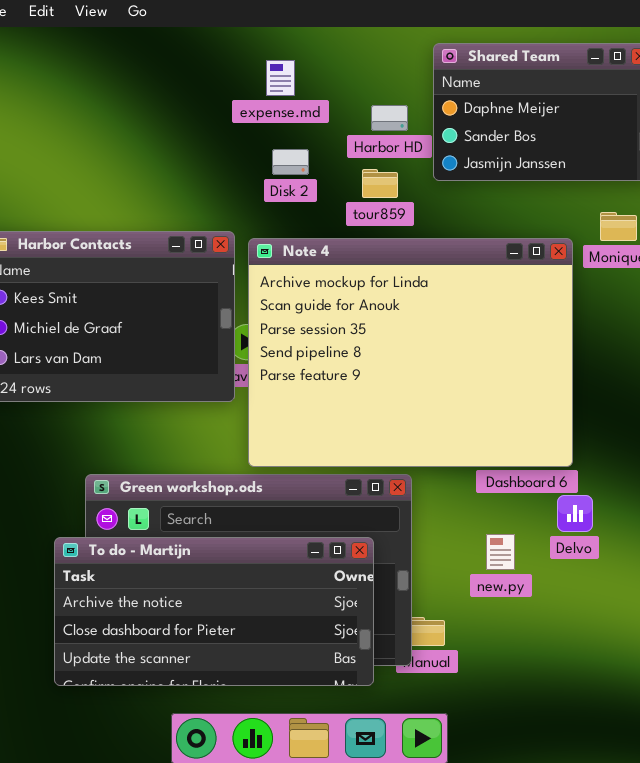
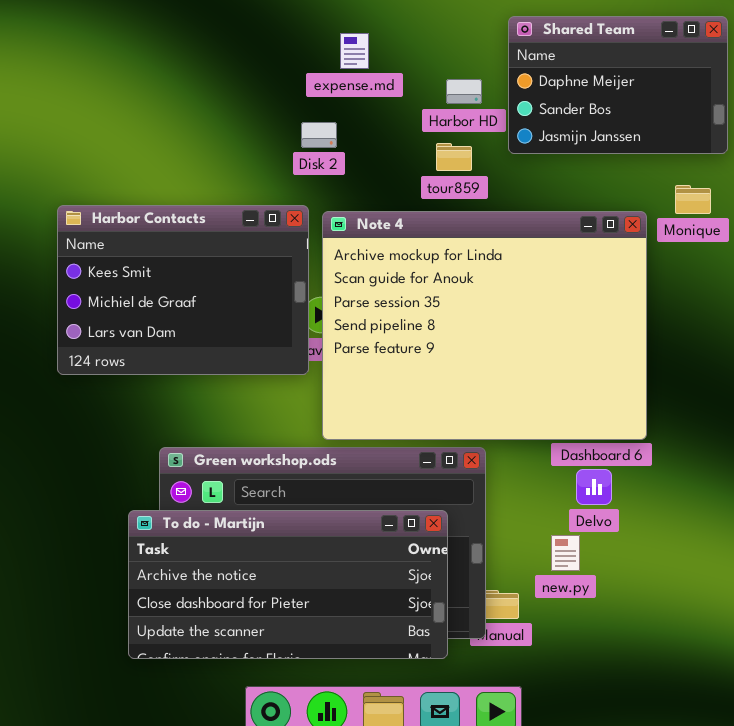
Disk 2: [272,149,309,175] -> [301,122,337,148], moved
Delvo: [557,495,593,532] -> [576,469,612,505], moved
new.py: [486,534,515,570] -> [551,535,580,571], moved

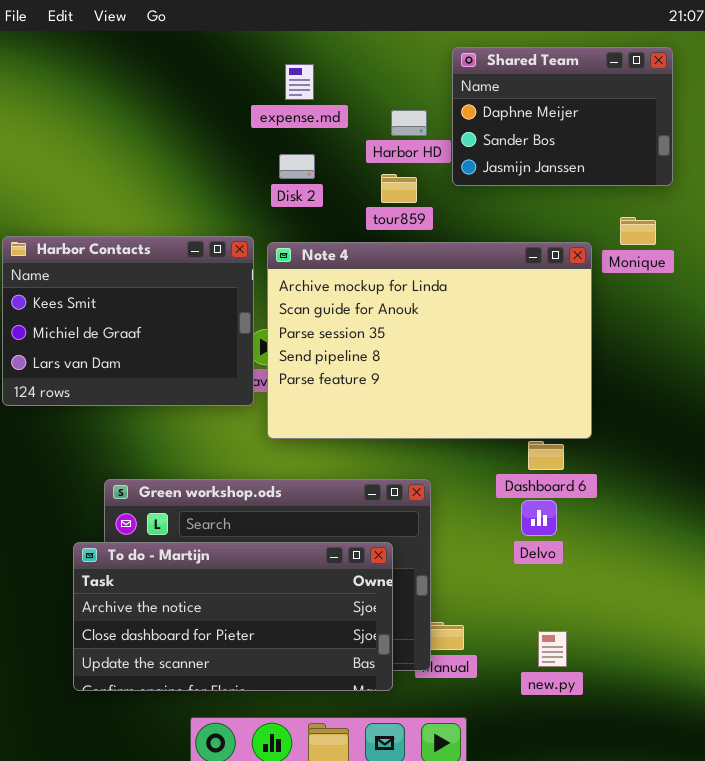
Disk 2: [301,122,337,148] -> [279,154,315,179], moved
Note 4: [322,211,647,440] -> [267,242,592,439], resized
new.py: [551,535,580,571] -> [538,631,567,667], moved

